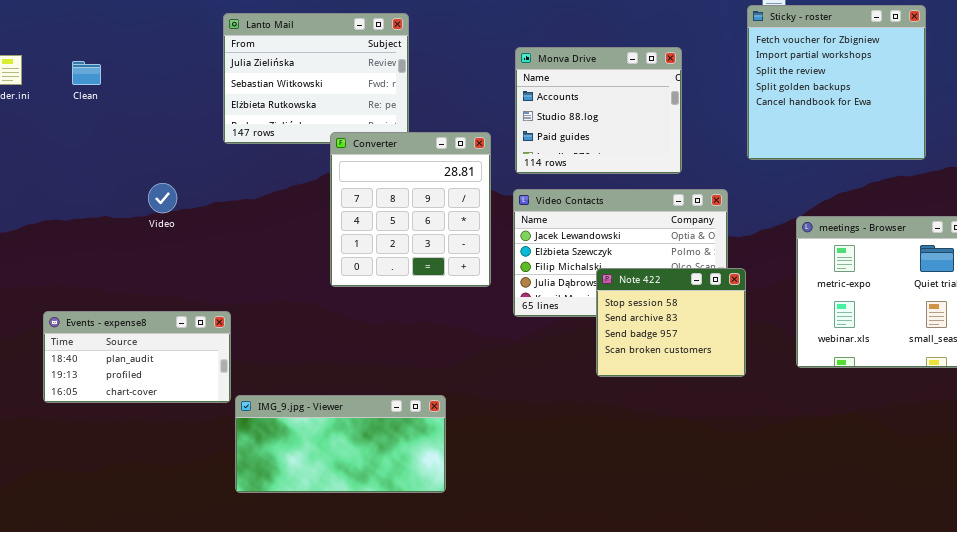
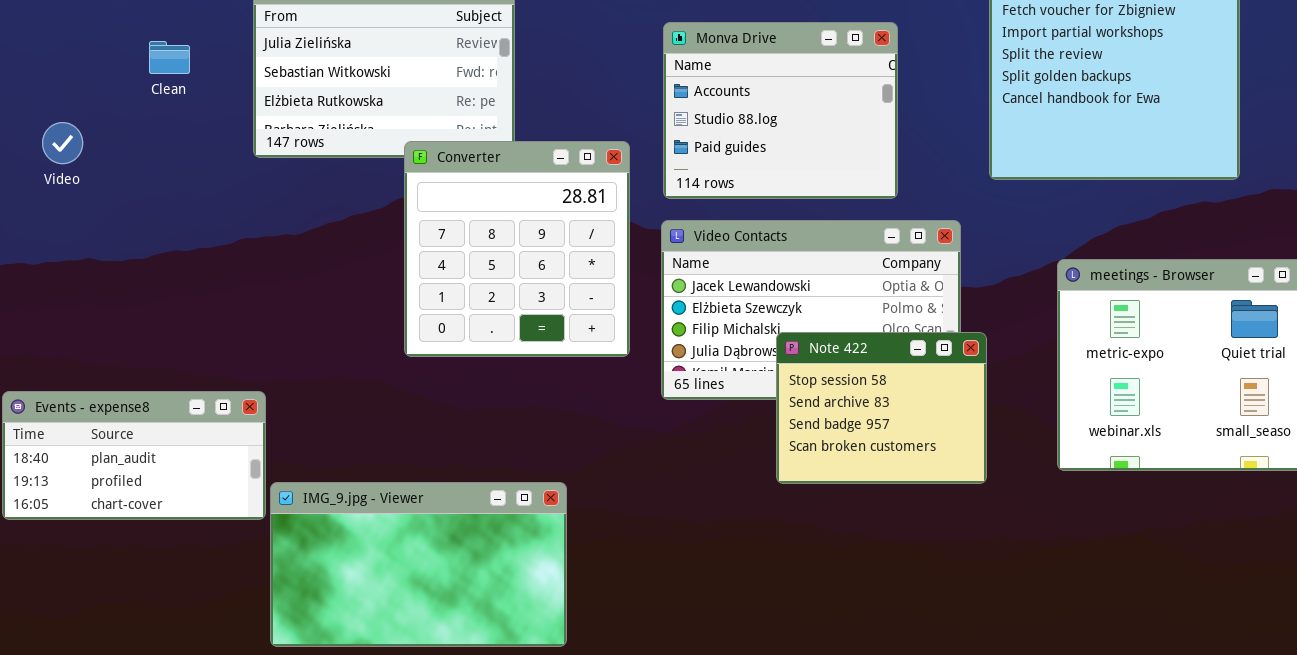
Clean: [72,61,101,85] -> [149,41,190,74], moved
Video: [148,183,177,213] -> [42,122,83,164], moved
IMG_9.jpg - Viewer: [235,395,446,493] -> [270,482,567,647], resized

